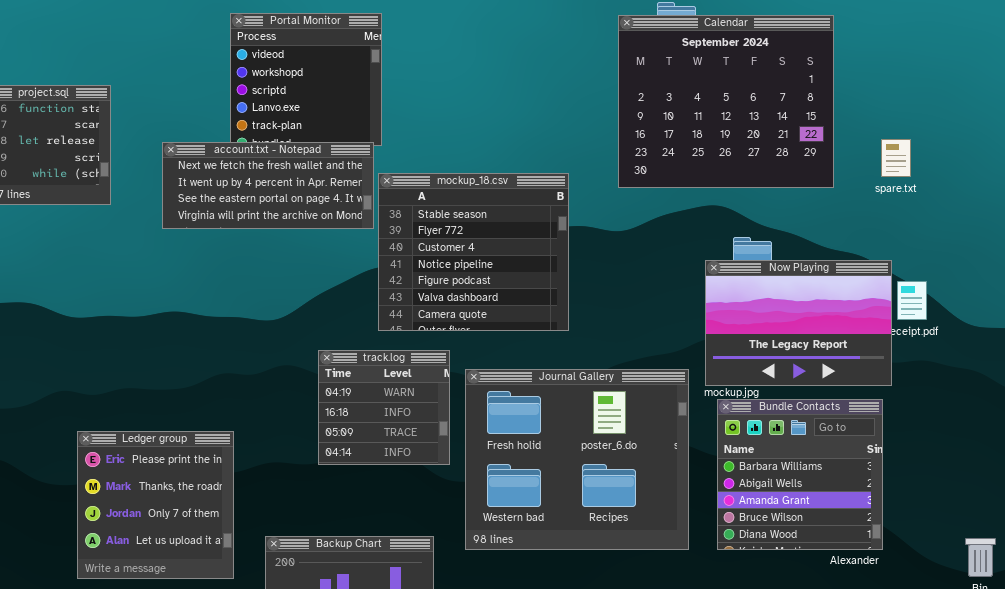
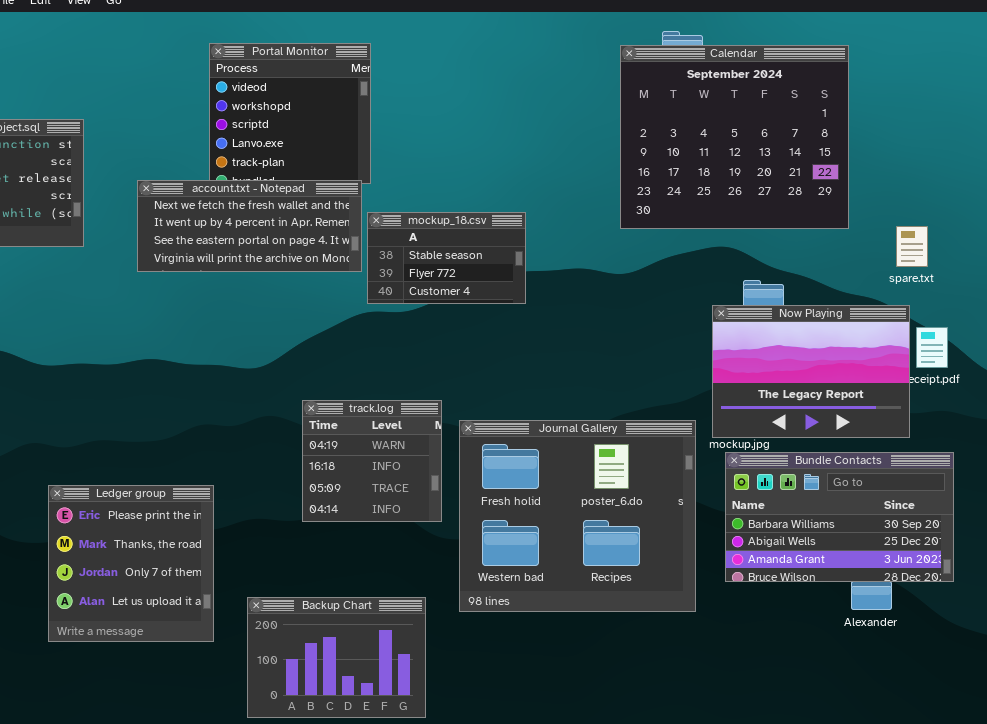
spare.txt: [881,139,911,177] -> [896,226,928,267], moved
mockup_18.csv: [378,173,569,331] -> [367,212,526,304], resized
Bundle Contacts: [717,399,883,550] -> [725,452,954,582], resized

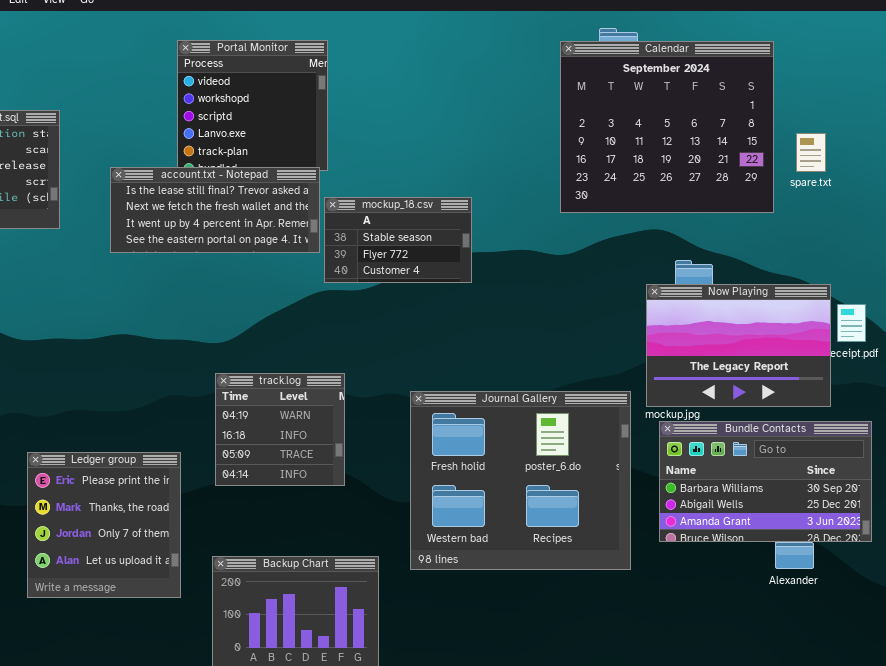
account.txt - Notepad: [137,180,362,272] -> [110,167,320,253], scrolled up 1 row
spare.txt: [896,226,928,267] -> [796,133,826,172], moved
track.log: [302,400,442,522] -> [215,373,345,486], moved

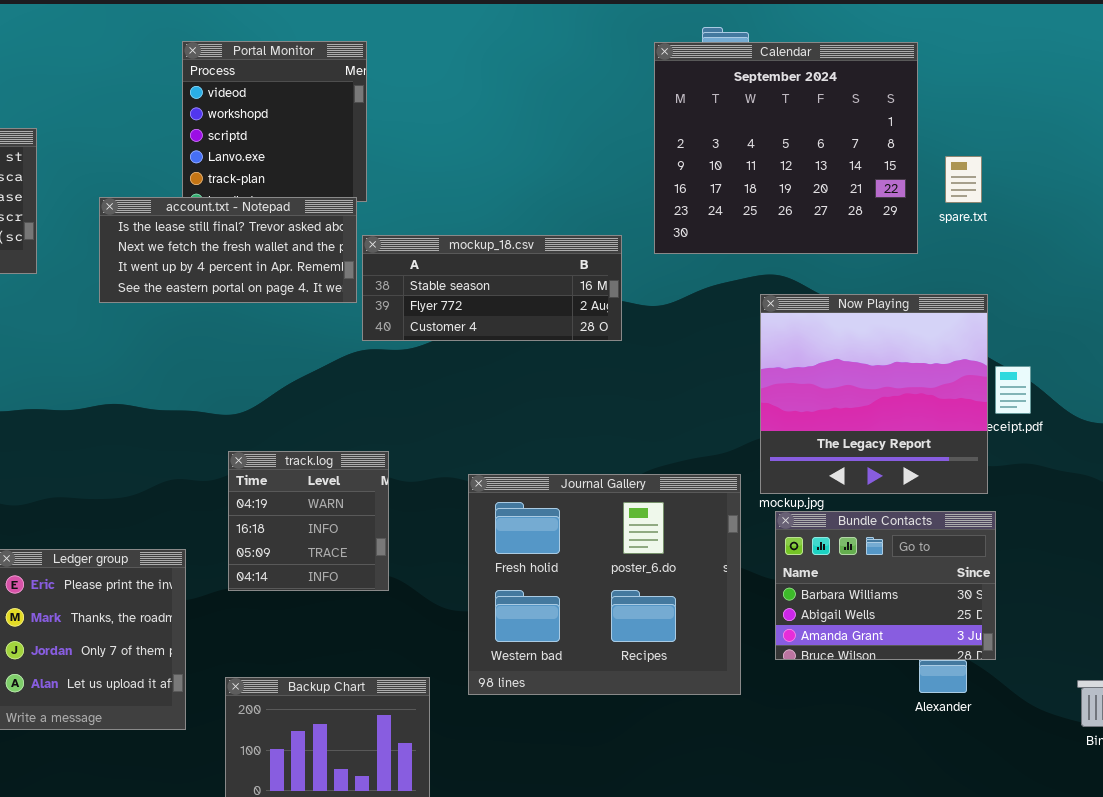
mockup_18.csv: [324,197,472,283] -> [362,235,622,341], resized
Now Playing: [646,284,831,407] -> [760,294,988,494], resized
Bundle Contacts: [659,421,872,542] -> [775,511,996,660], resized

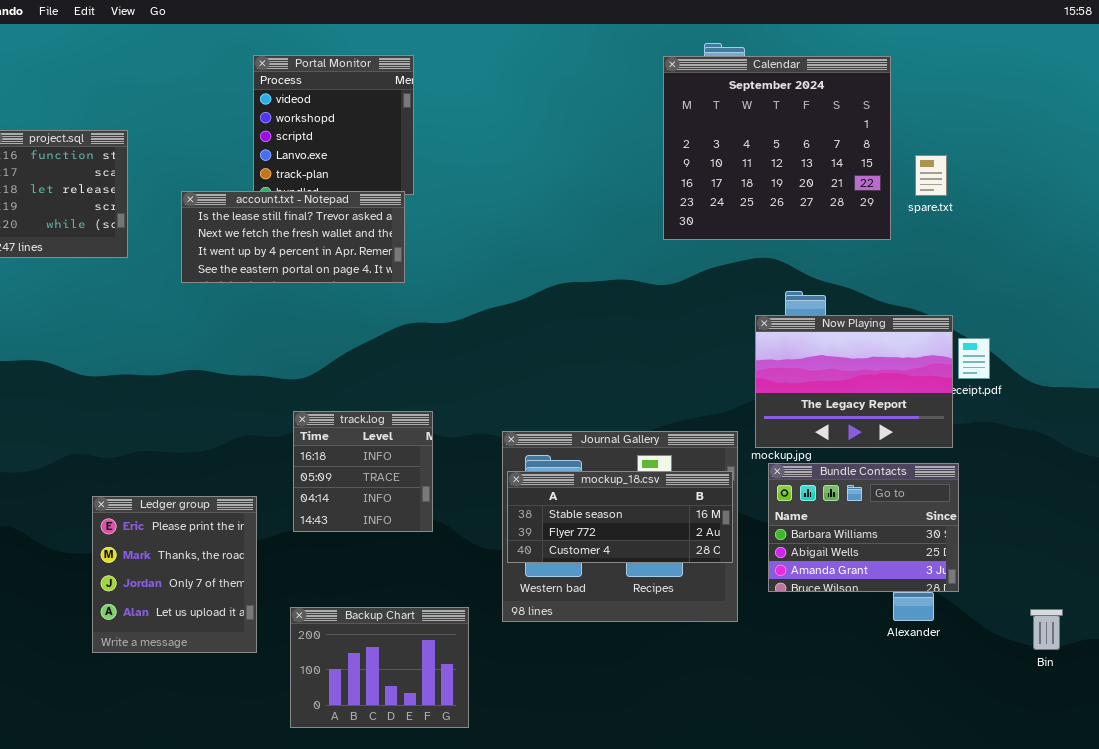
mockup_18.csv: [362,235,622,341] -> [507,471,733,563], moved
Now Playing: [760,294,988,494] -> [755,315,953,448], resized
track.log: [228,451,389,591] -> [293,411,433,532], scrolled down 1 row

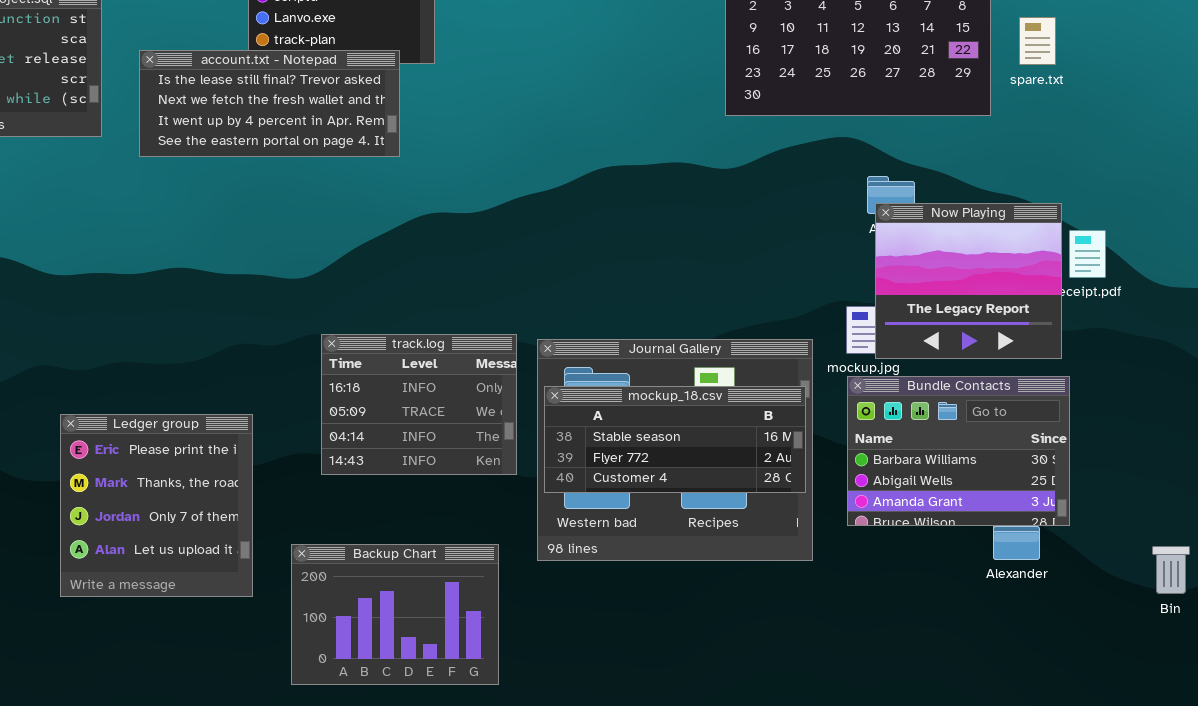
account.txt - Notepad: [181,191,405,283] -> [139,50,400,157], moved
Now Playing: [755,315,953,448] -> [875,203,1062,359], resized
track.log: [293,411,433,532] -> [321,334,517,475], moved, resized

